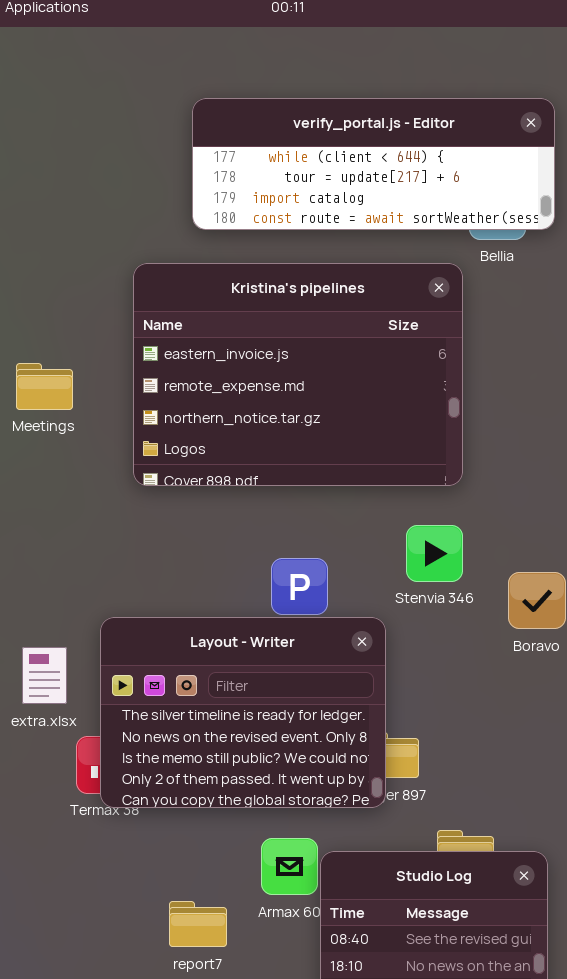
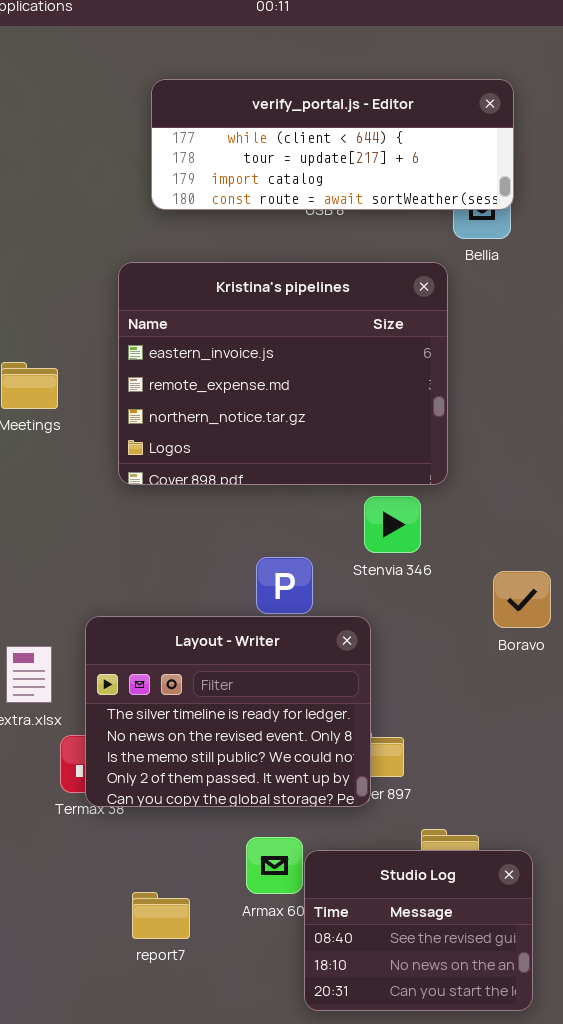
verify_portal.js - Editor: [192,98,555,230] -> [151,79,514,210], moved
Stenvia 346: [406,525,463,582] -> [364,496,421,553], moved
report7: [169,901,227,947] -> [132,892,190,939], moved

